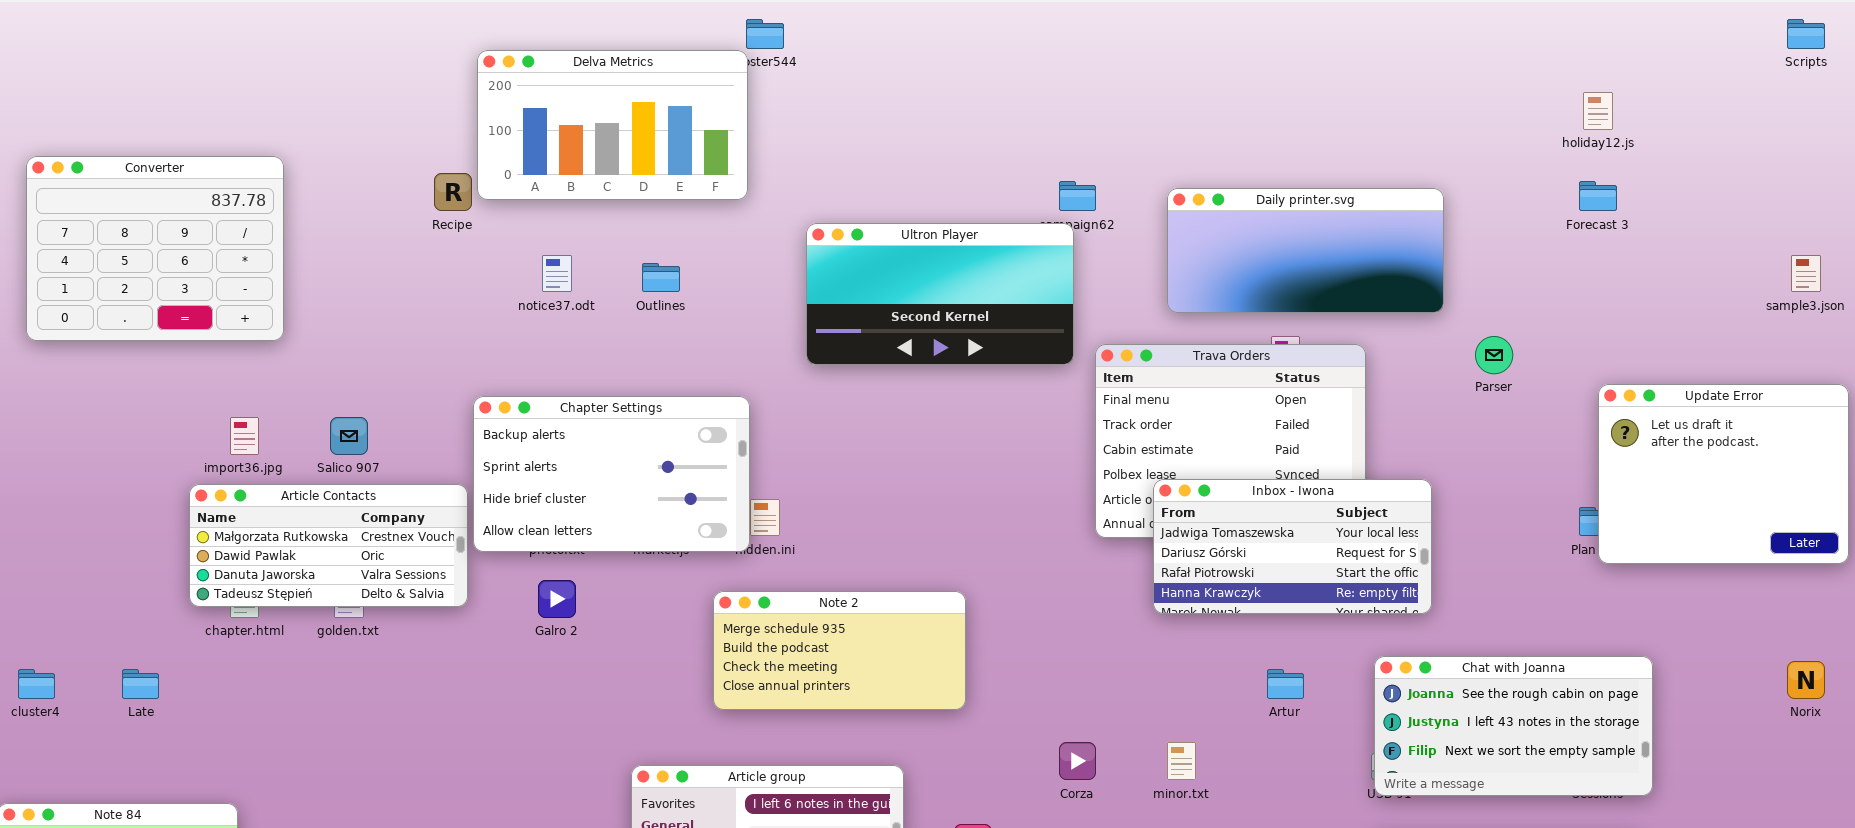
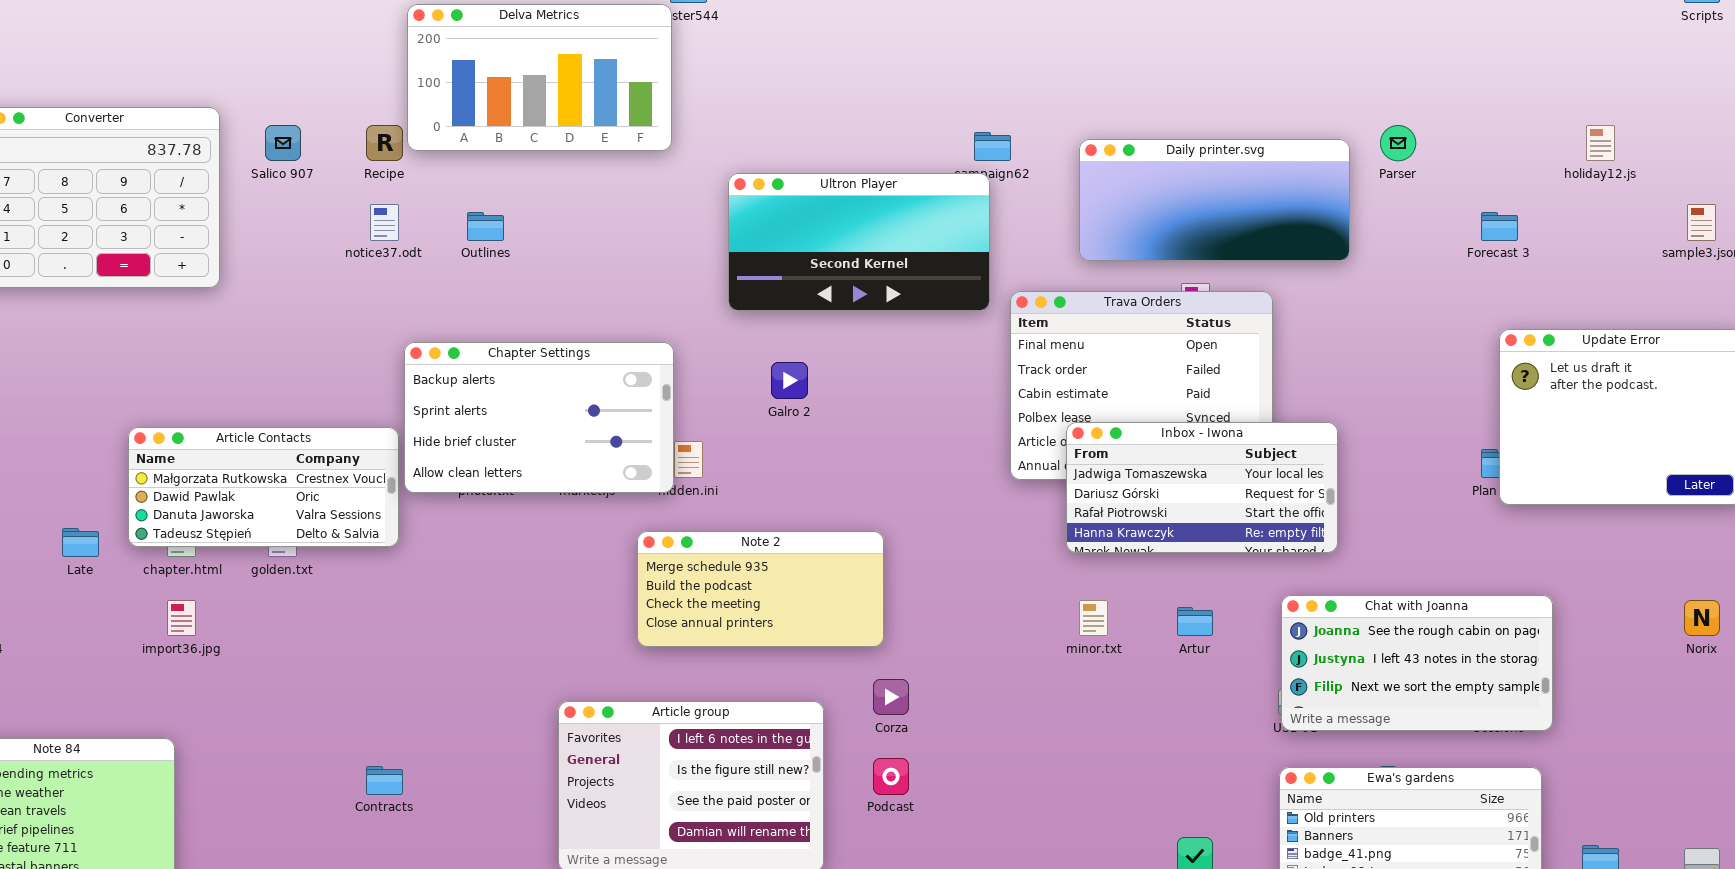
holiday12.js: [1583,92,1613,130] -> [1586,125,1615,161], moved
Forecast 3: [1579,181,1617,211] -> [1481,212,1518,241], moved
notice37.odt: [542,255,572,292] -> [370,204,399,241], moved
Outlines: [642,263,680,292] -> [467,212,504,241], moved
Parser: [1475,336,1513,374] -> [1380,125,1416,161], moved
import36.jpg: [230,417,259,455] -> [167,600,196,636], moved
Salico 907: [330,417,368,455] -> [265,125,301,161], moved
Galro 2: [538,580,576,618] -> [771,362,808,399], moved
Late: [122,669,159,699] -> [62,528,99,557], moved
Corza: [1059,742,1096,780] -> [873,679,909,715], moved
minor.txt: [1167,742,1196,780] -> [1079,600,1108,636], moved

